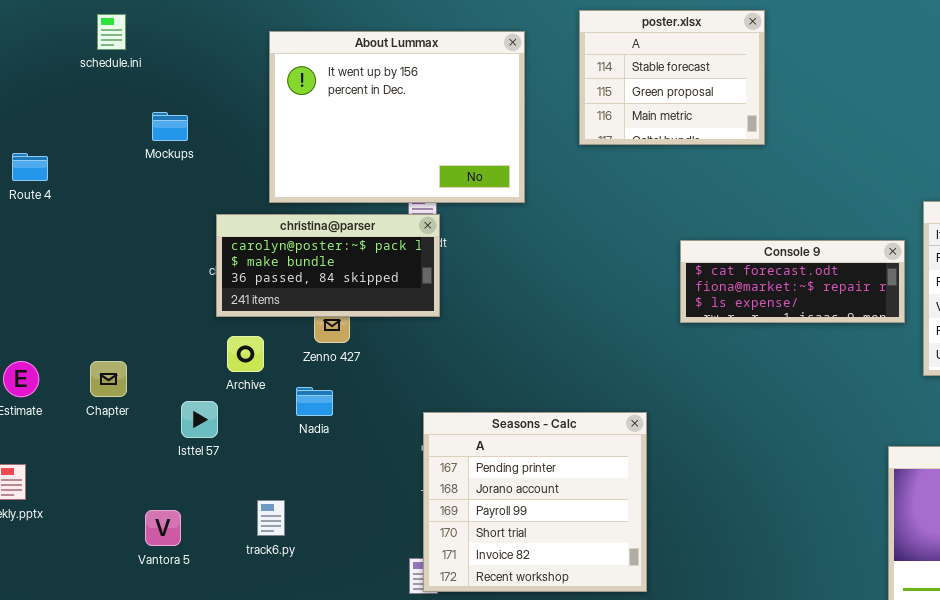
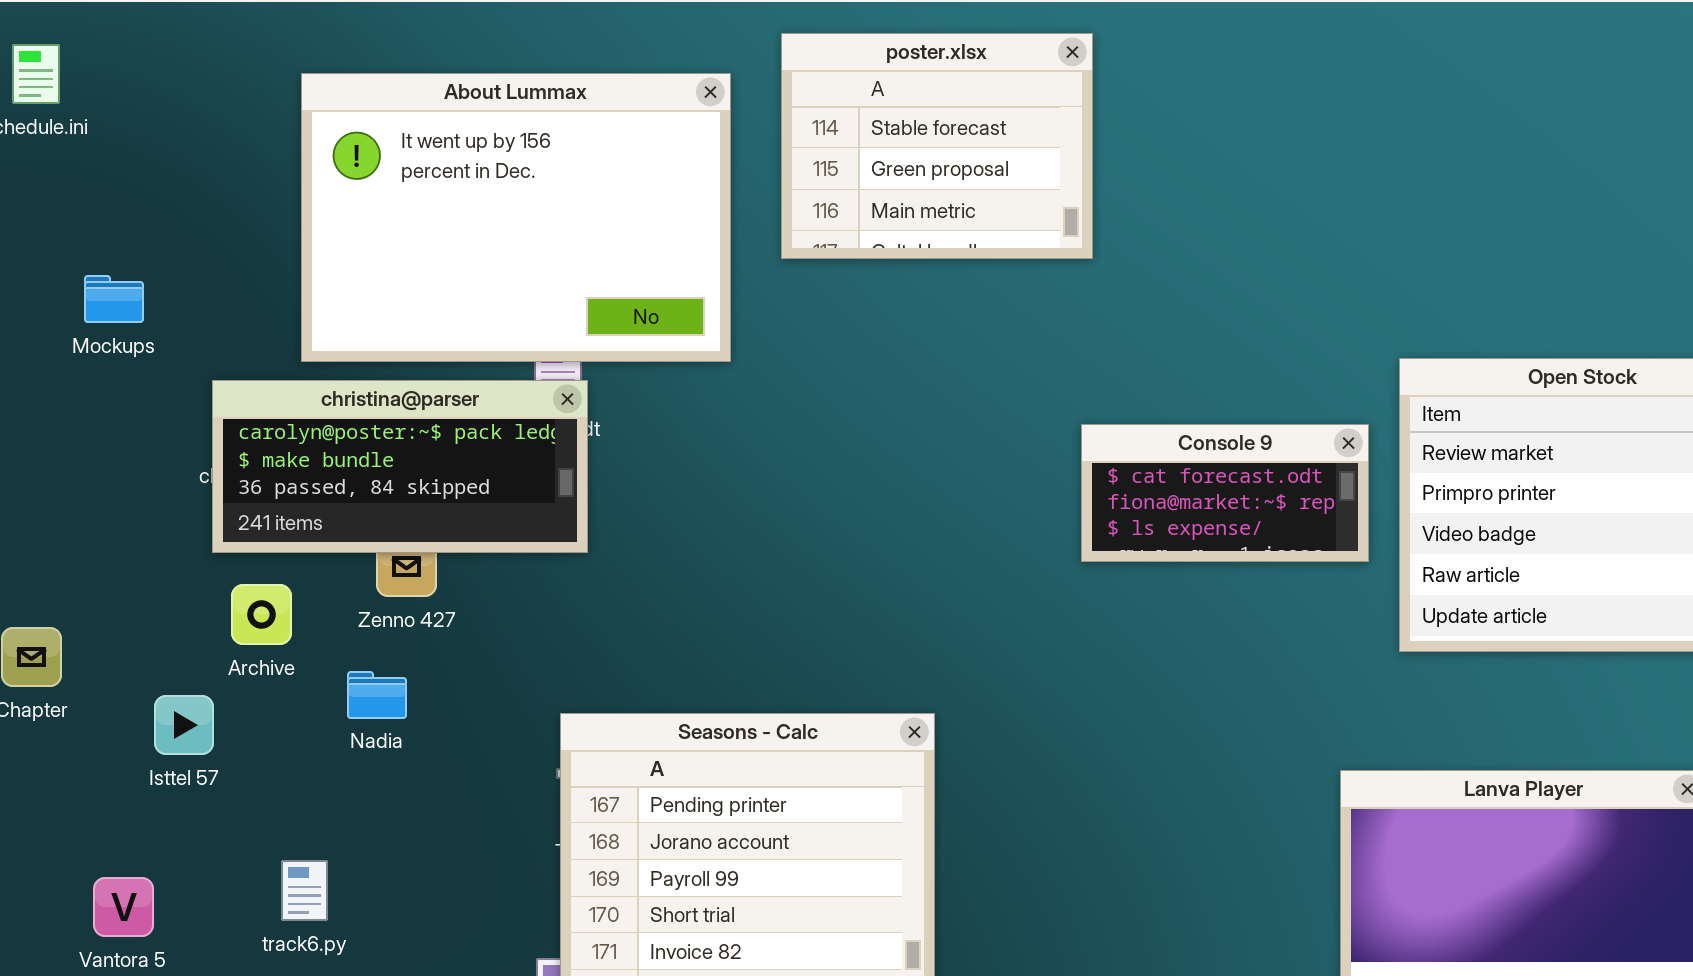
poster.xlsx: [579,10,765,145] -> [781,33,1093,259], moved
Mockups: [152,112,188,141] -> [84,275,144,323], moved
Console 9: [680,240,905,323] -> [1081,424,1369,562], resized

